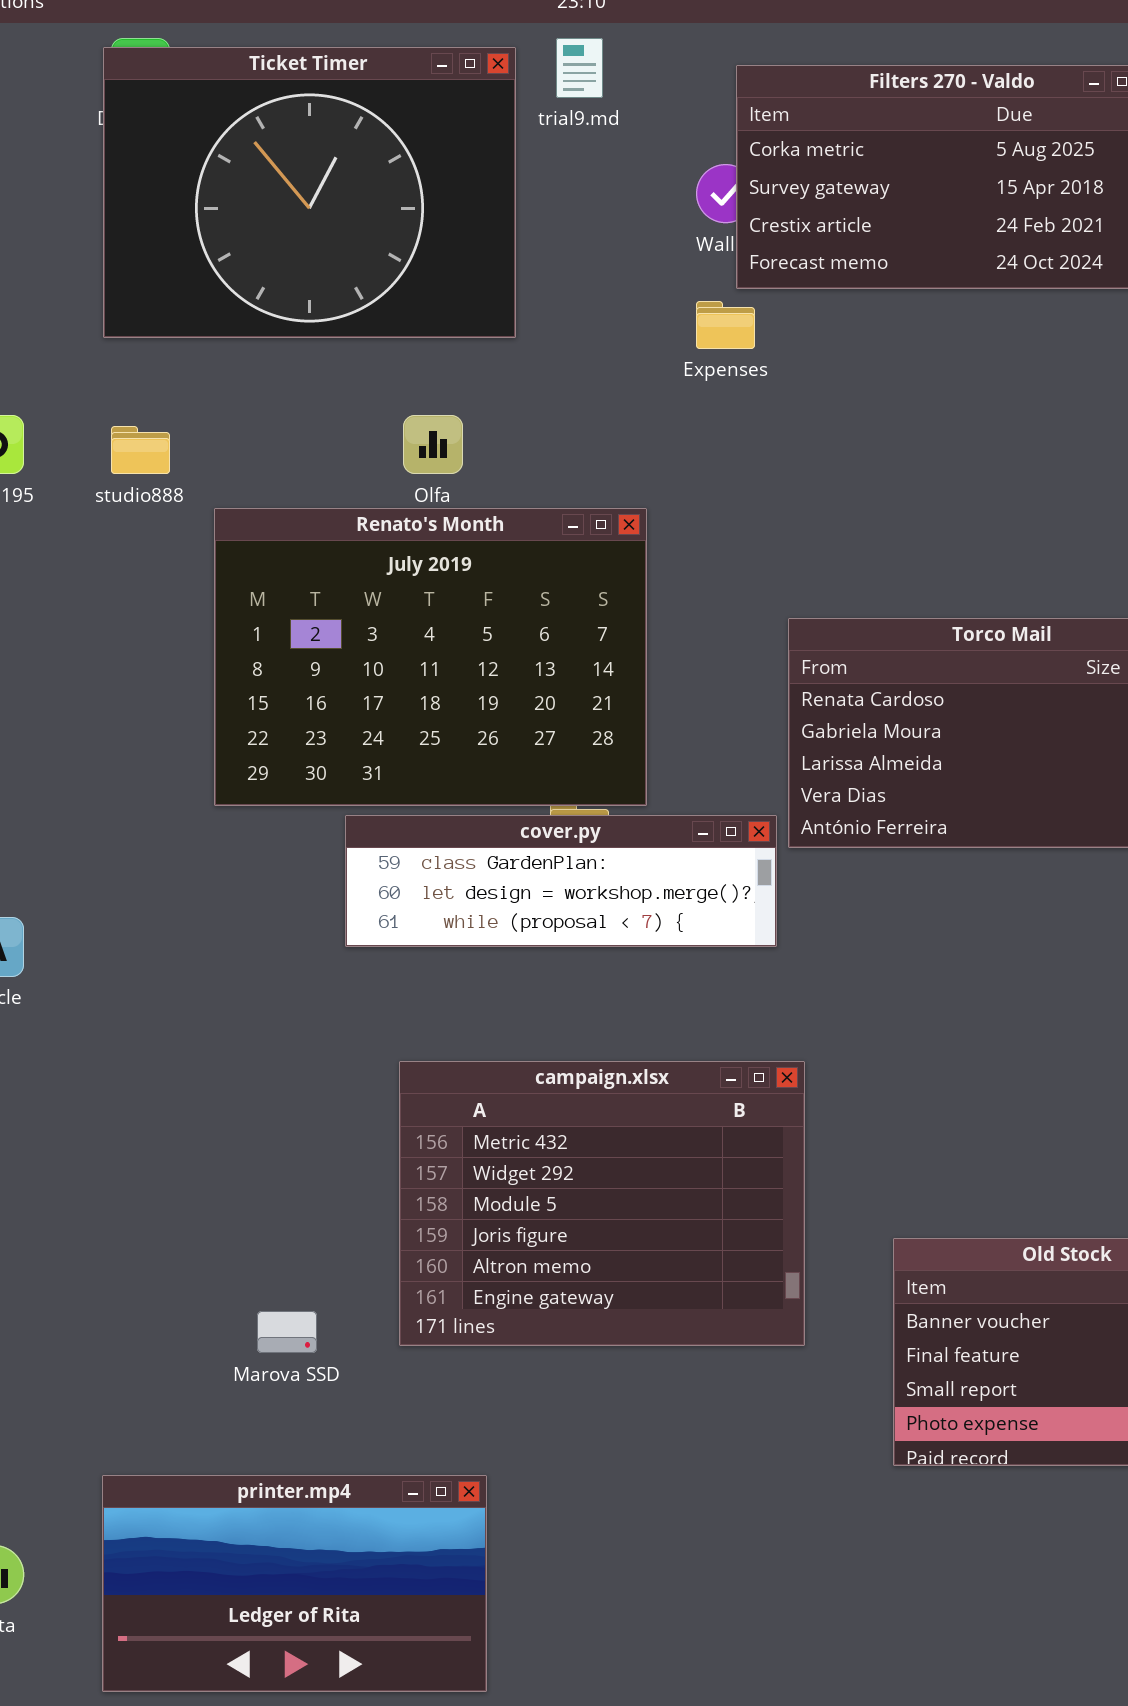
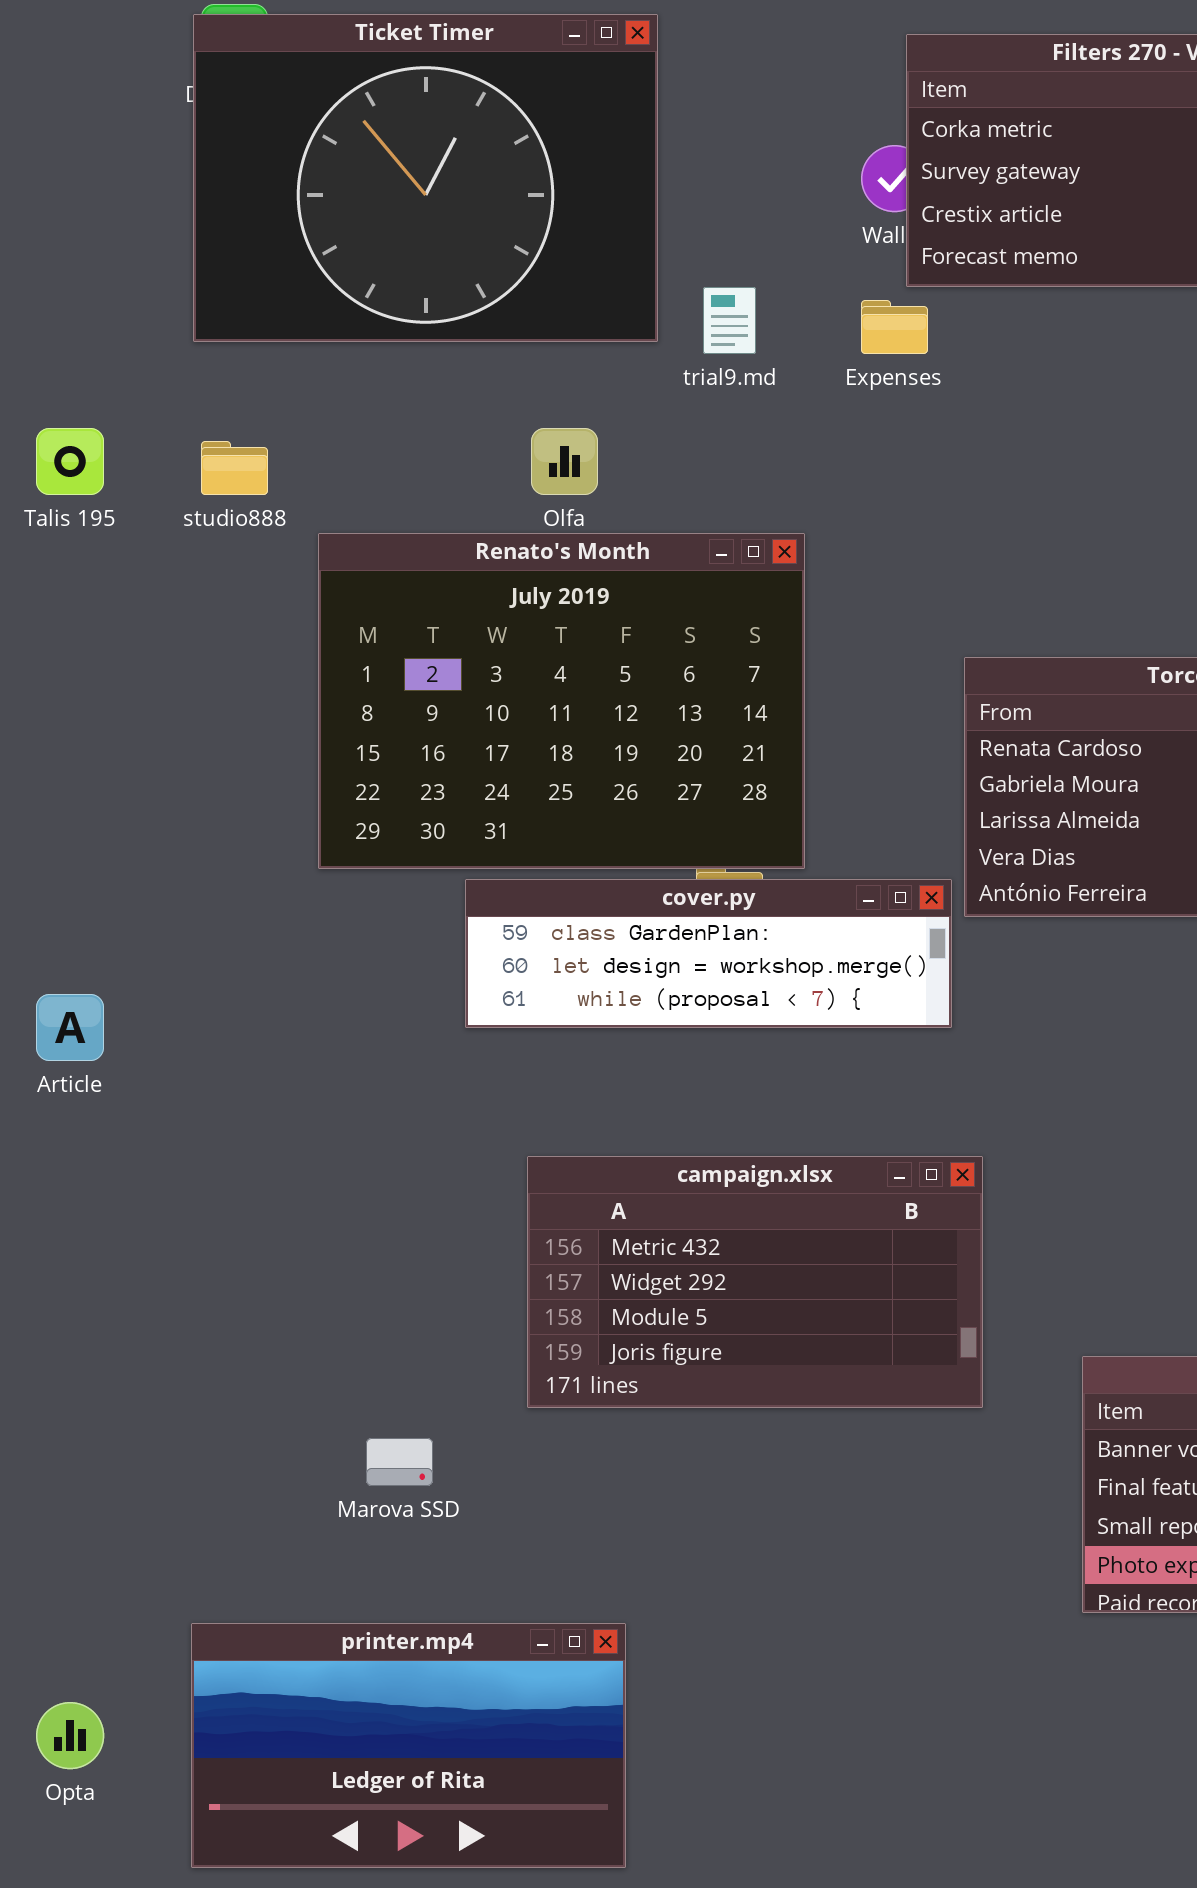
trial9.md: [556,38,603,98] -> [703,287,756,354], moved
campaign.xlsx: [399,1061,805,1346] -> [527,1156,983,1408], resized

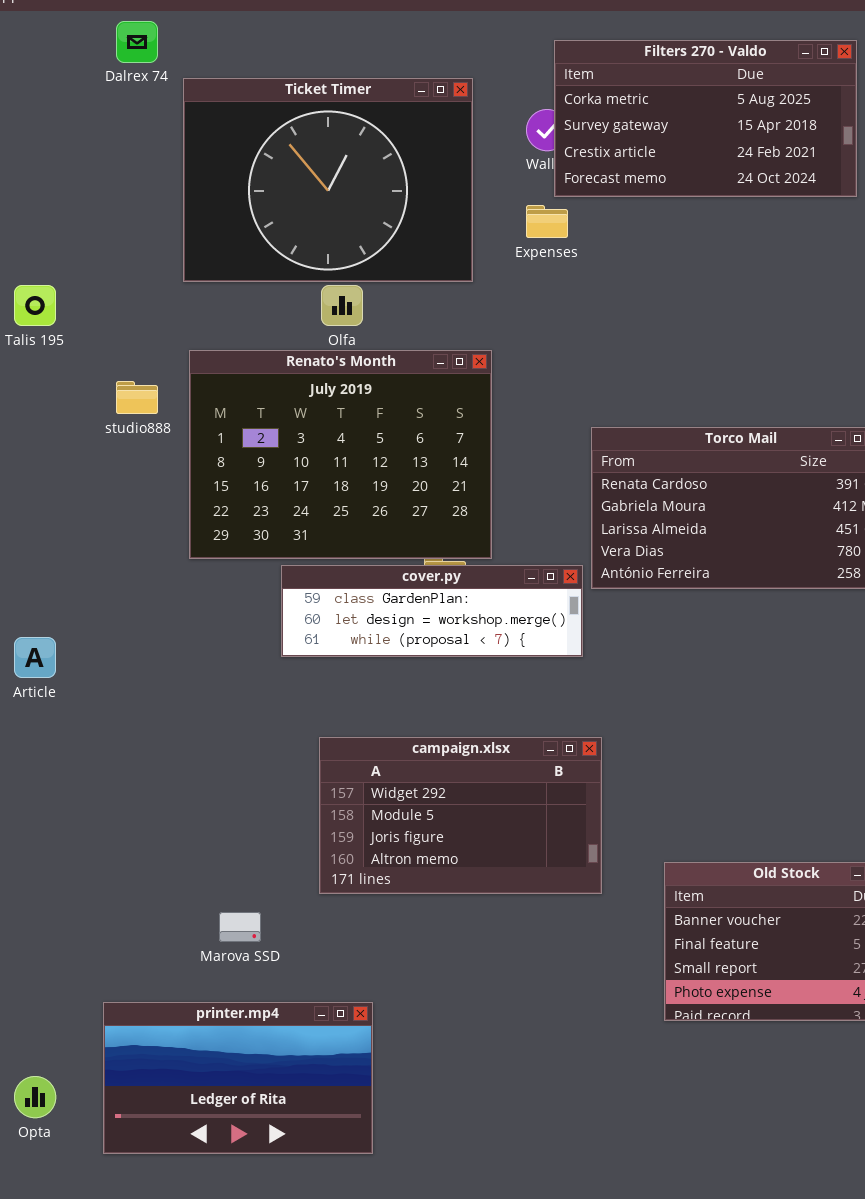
Ticket Timer: [193,14,658,342] -> [183,78,473,282], moved
studio888: [201,441,268,495] -> [116,381,158,414], moved
campaign.xlsx: [527,1156,983,1408] -> [319,737,602,894], scrolled down 1 row
printer.mp4: [191,1623,626,1868] -> [103,1002,373,1154], moved

